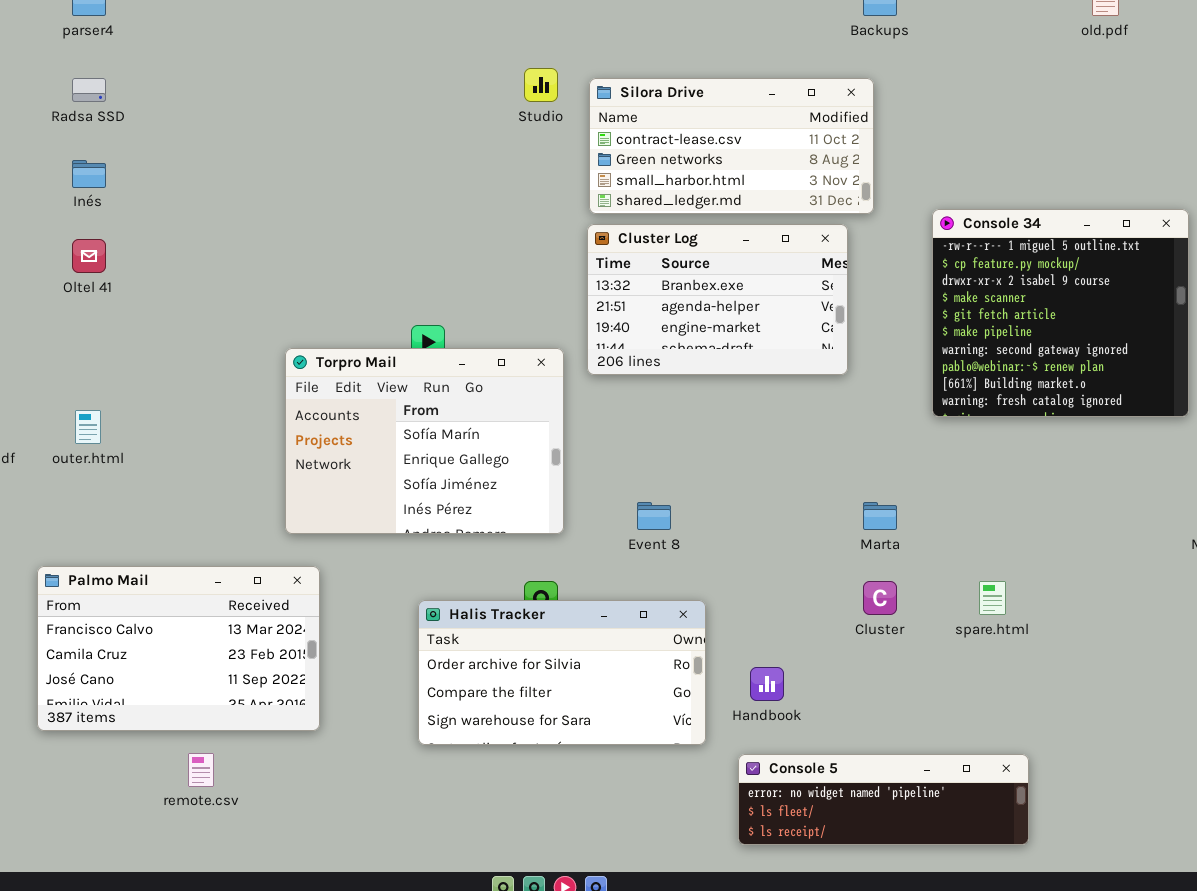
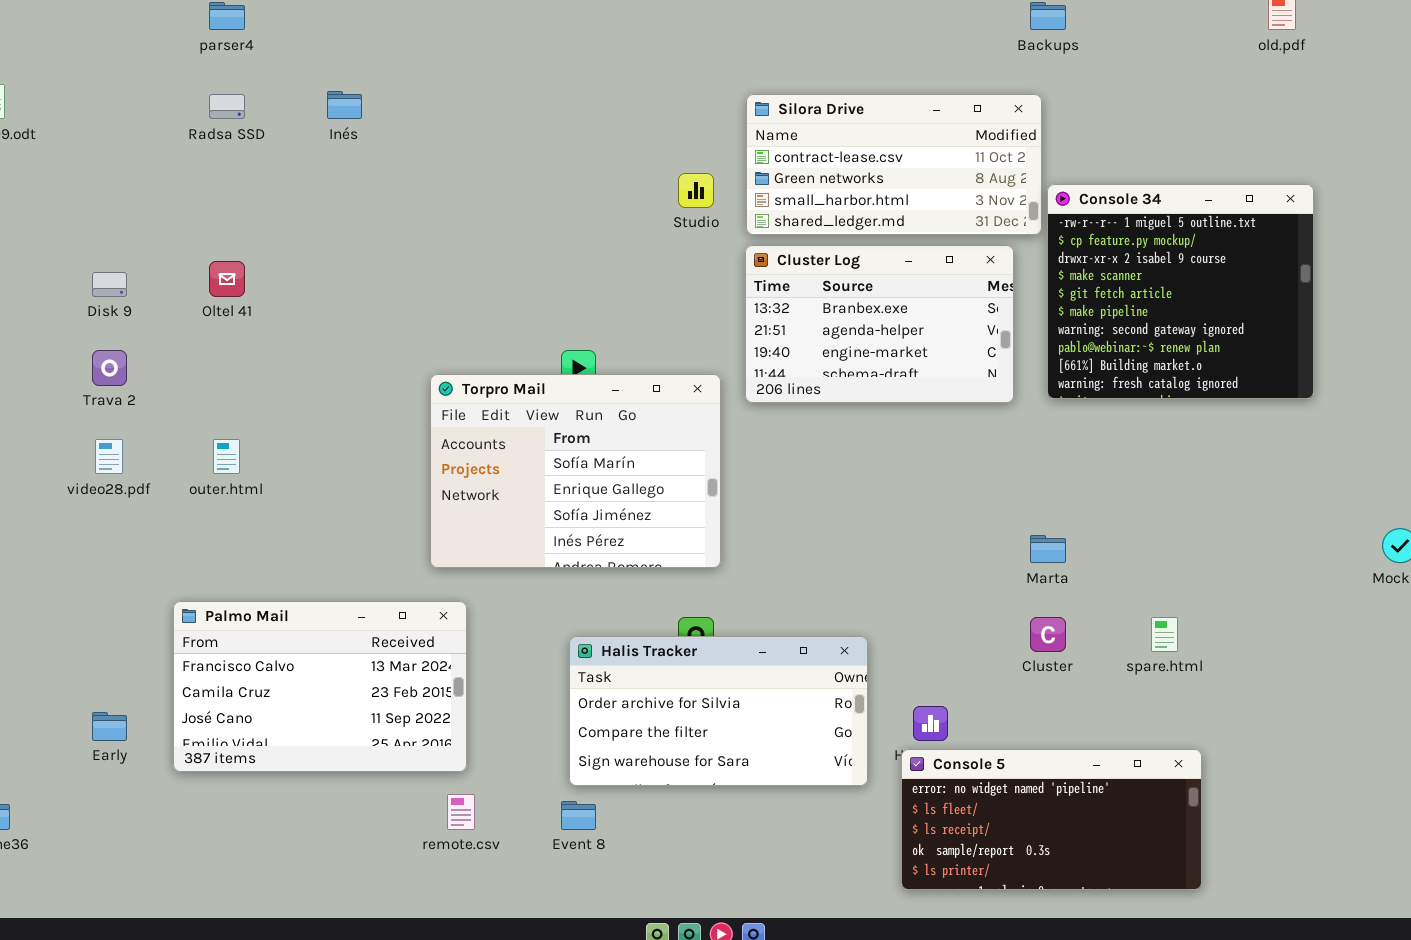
Studio: [524,68,558,102] -> [678,173,714,208], moved
Inés: [72,160,106,188] -> [327,91,362,119], moved
Console 34: [932,209,1189,417] -> [1047,184,1314,399], moved
Event 8: [637,502,671,530] -> [561,801,596,830], moved
remote.csv: [188,753,214,787] -> [447,794,475,830], moved
Console 5: [738,754,1029,845] -> [901,749,1202,890], resized

